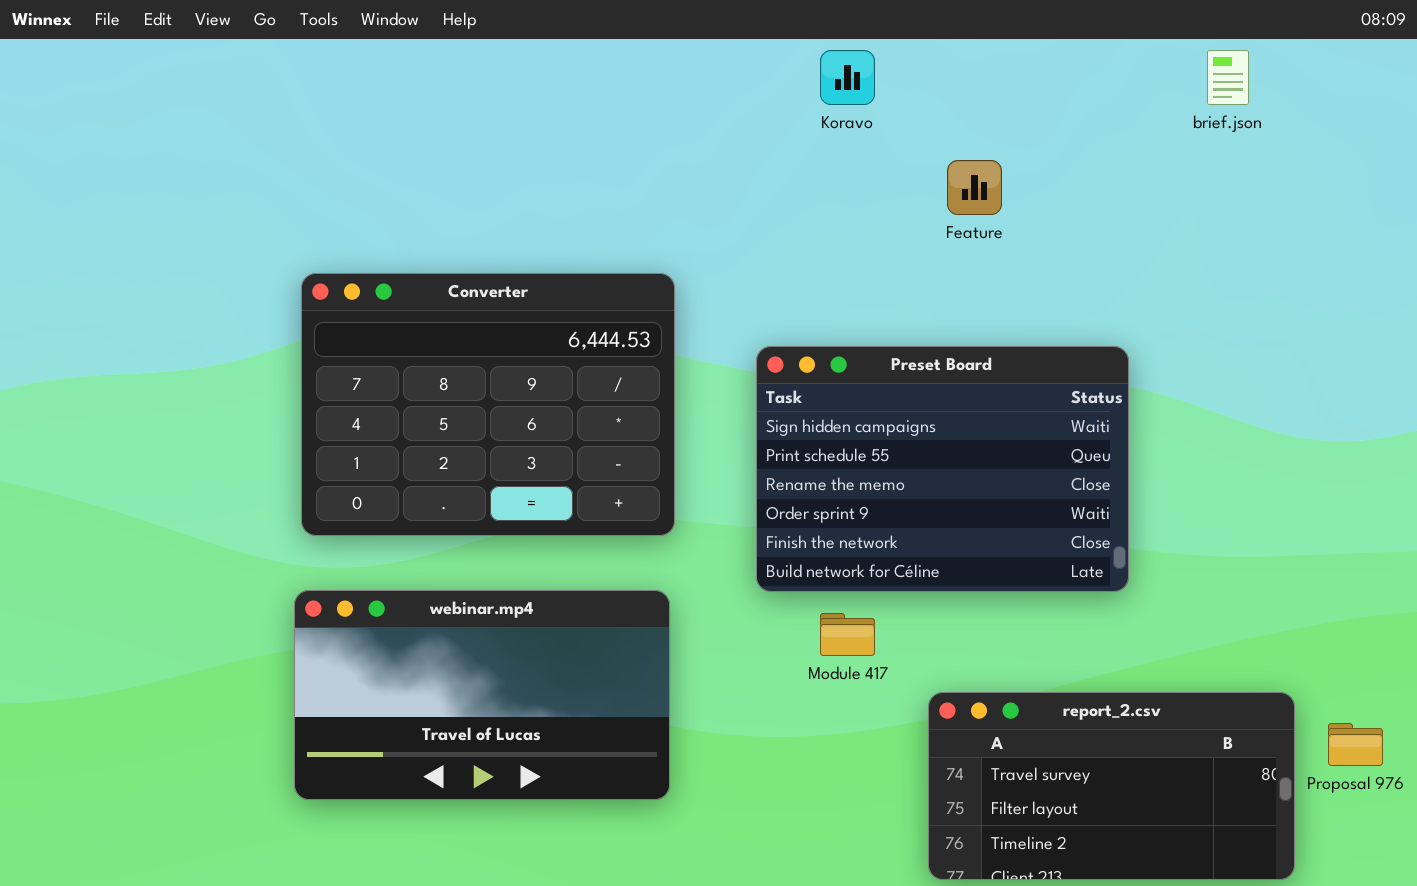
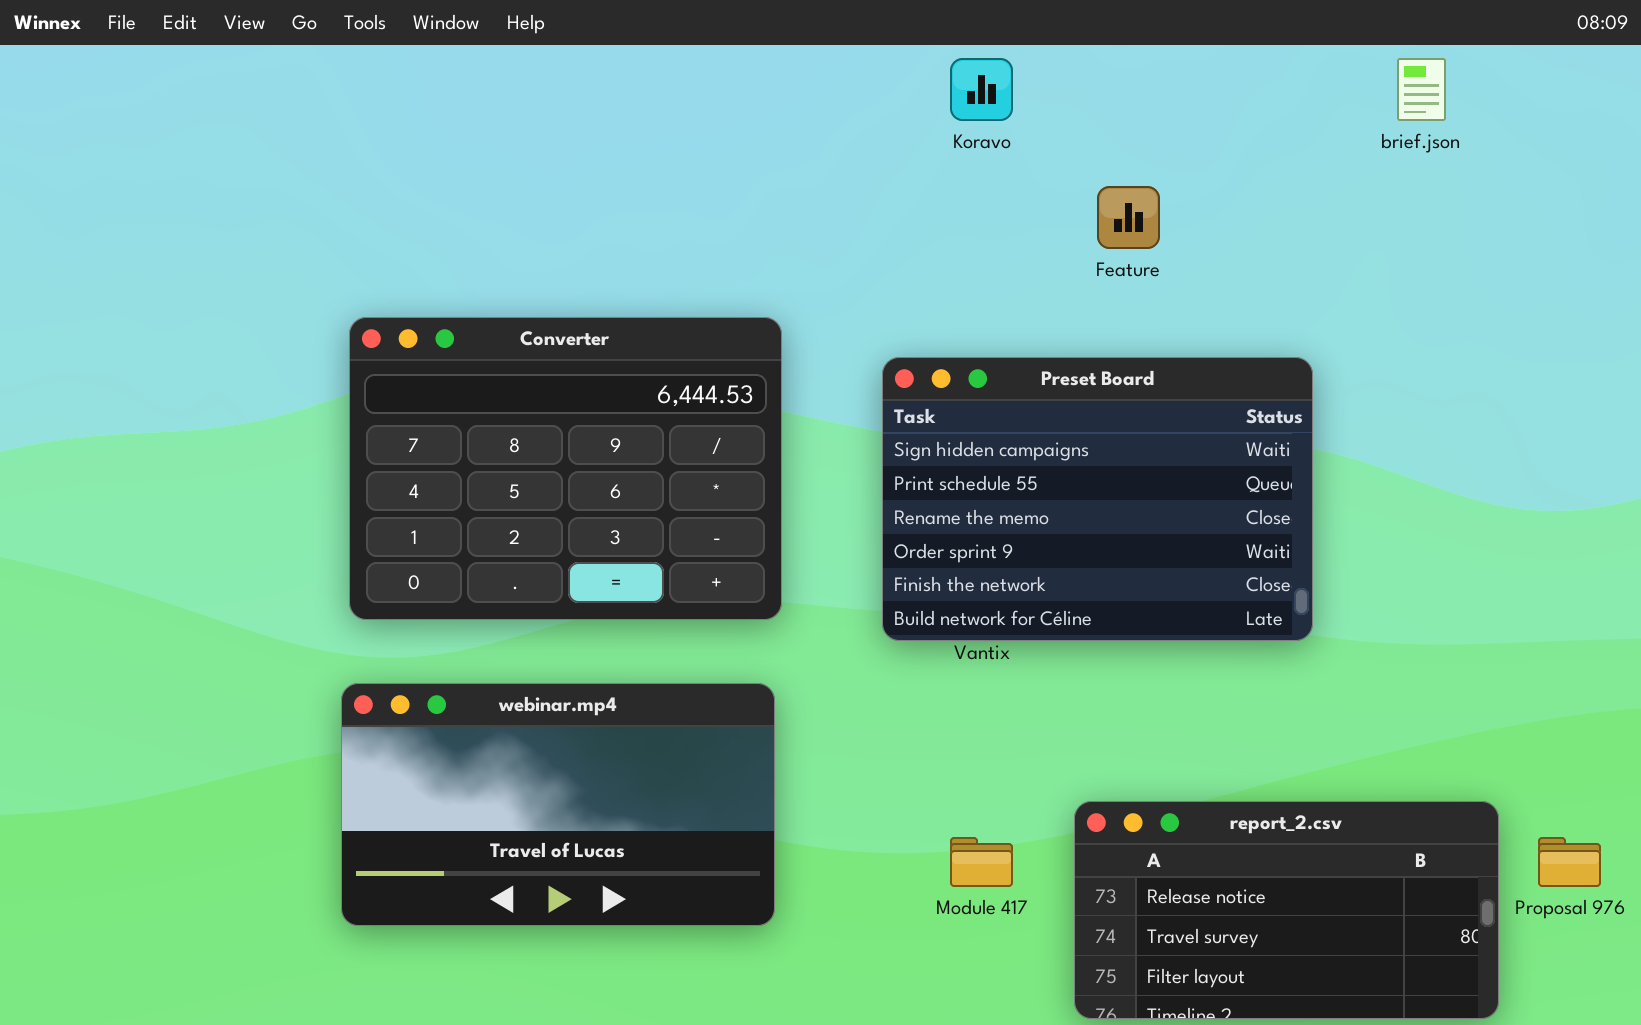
Preset Board: [756,346,1129,592] -> [882,357,1313,641], moved
Module 417: [820,613,875,656] -> [950,837,1013,887], moved
report_2.csv: [928,692,1295,880] -> [1074,801,1499,1019], scrolled up 1 row

